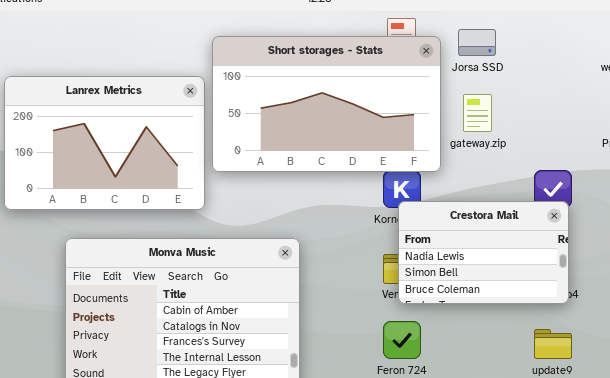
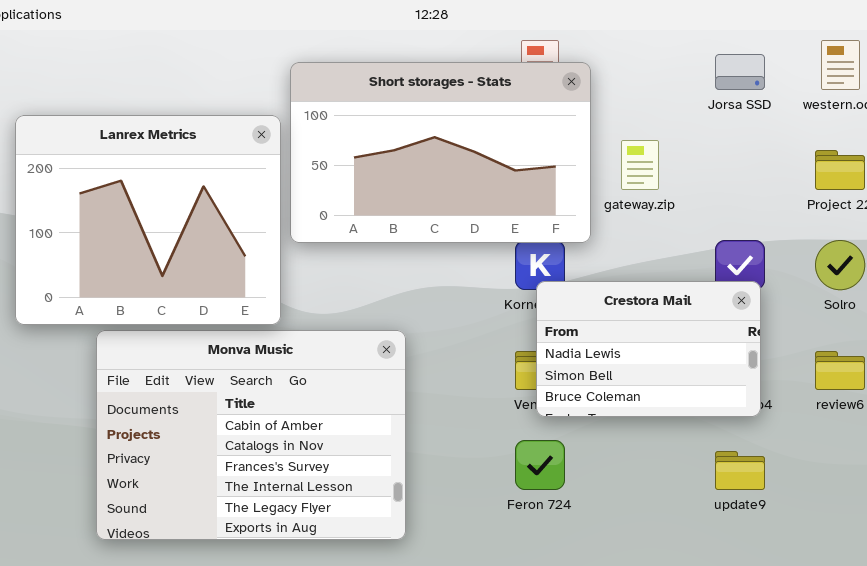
Jorsa SSD: [458,29,496,56] -> [715,54,765,90], moved
Lanrex Metrics: [4,76,205,210] -> [15,115,281,325], resized

